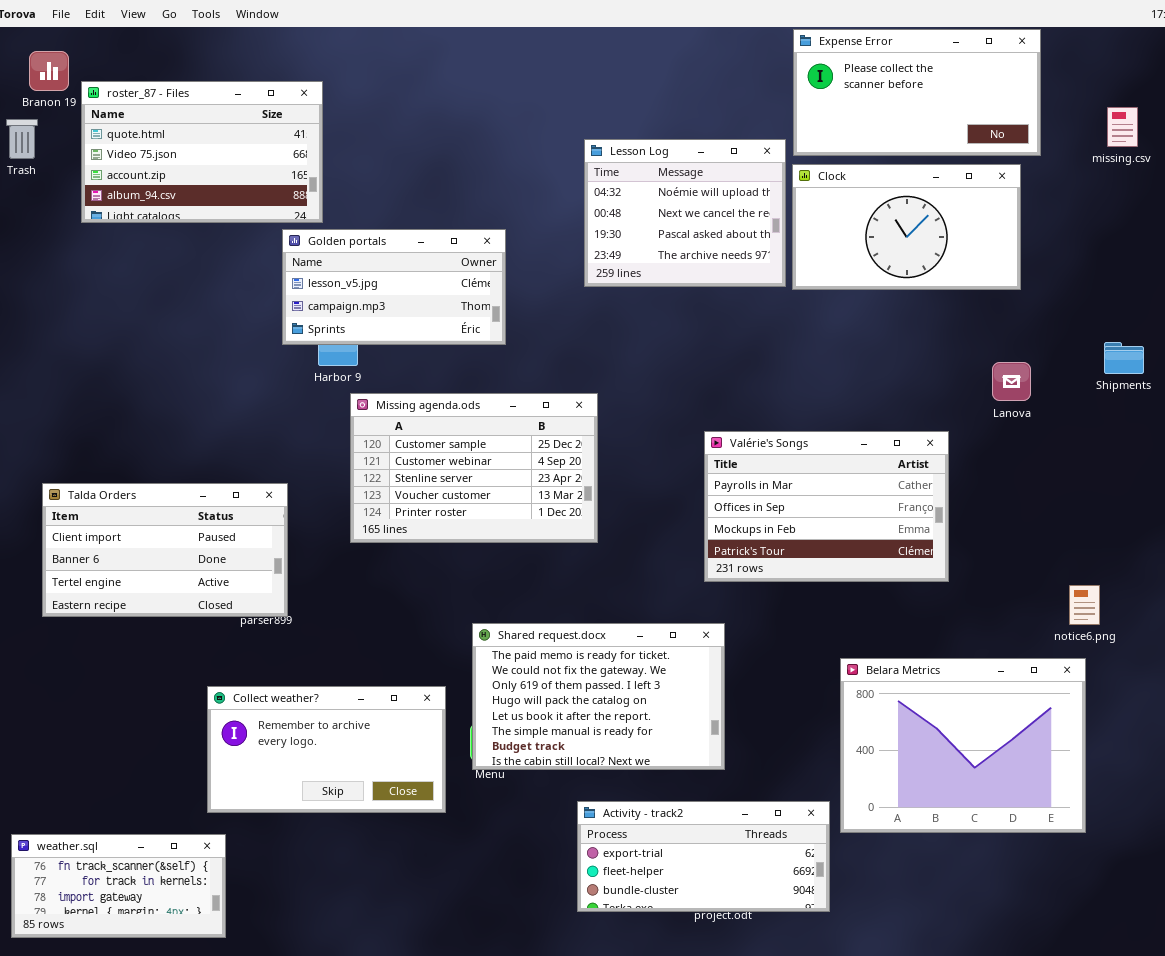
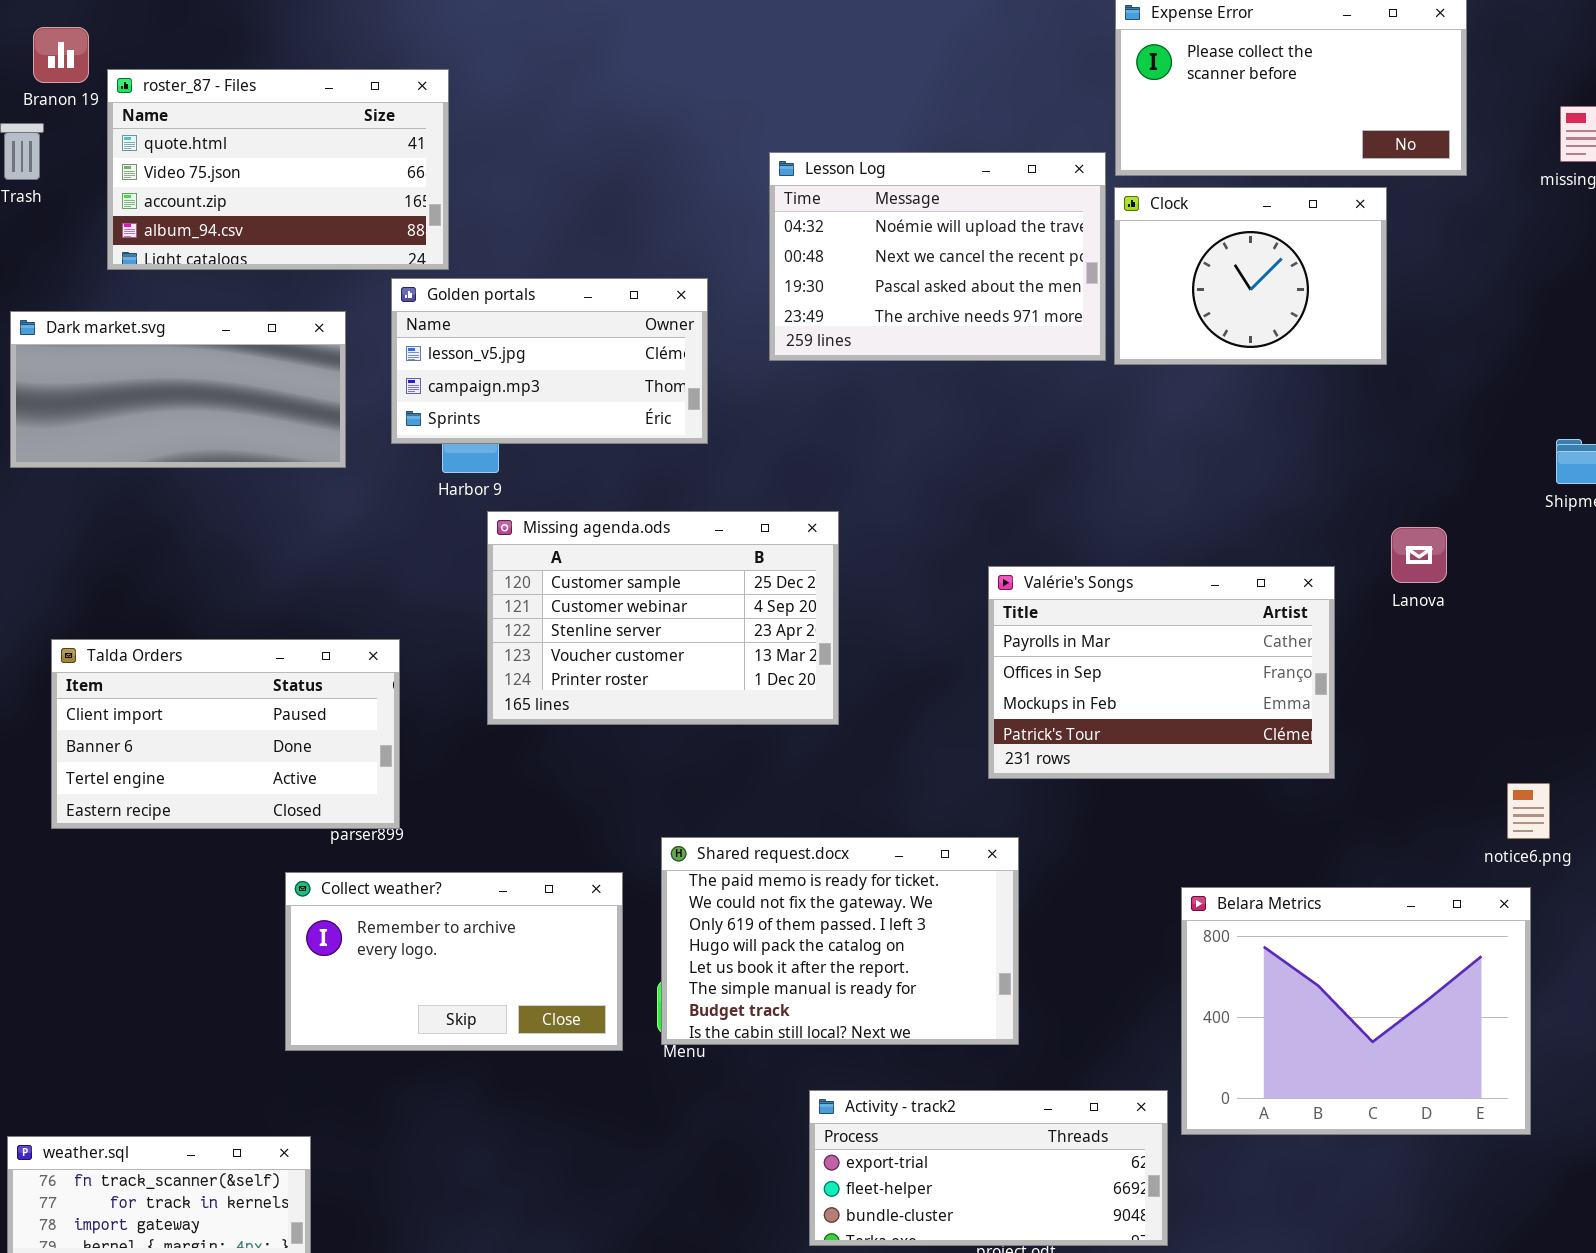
Lesson Log: [584,139,786,287] -> [769,152,1106,361], resized
Clock: [792,164,1021,290] -> [1114,187,1387,365], resized
Dark market.svg: none -> [10,311,346,468], opened
Lanova: [992,362,1031,401] -> [1391,527,1447,583], moved
Collect weather?: [207,686,446,813] -> [285,872,623,1051], moved

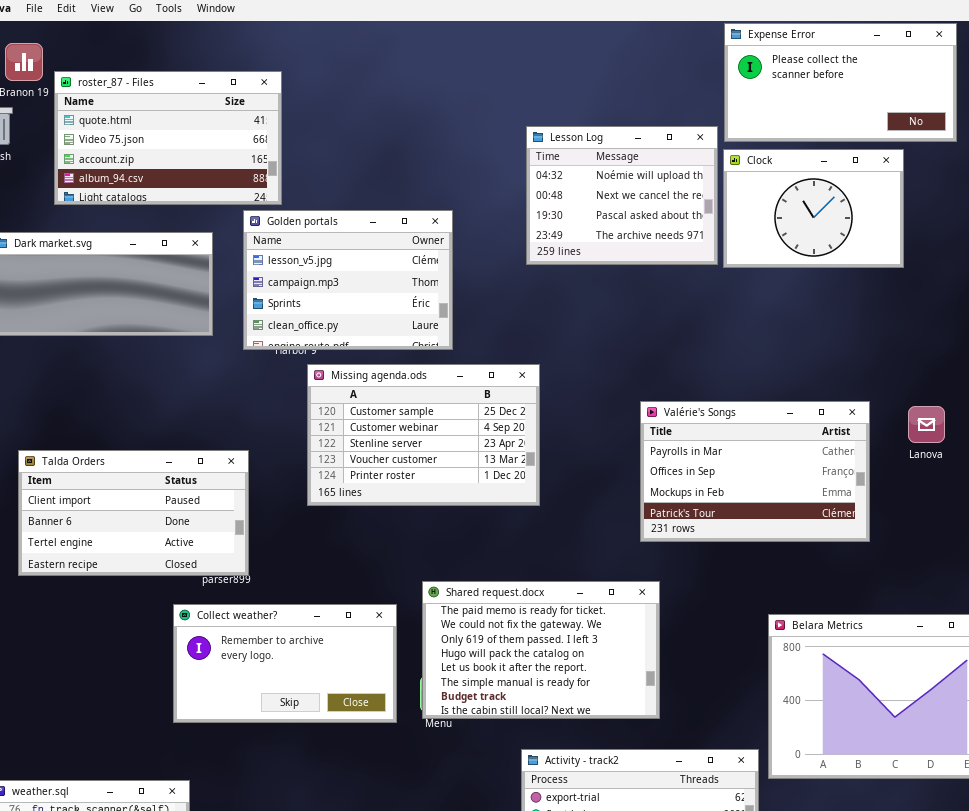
Lesson Log: [769,152,1106,361] -> [526,126,718,265], resized
Golden portals: [391,278,708,444] -> [243,210,453,350], resized
Lanova: [1391,527,1447,583] -> [908,406,945,443], moved

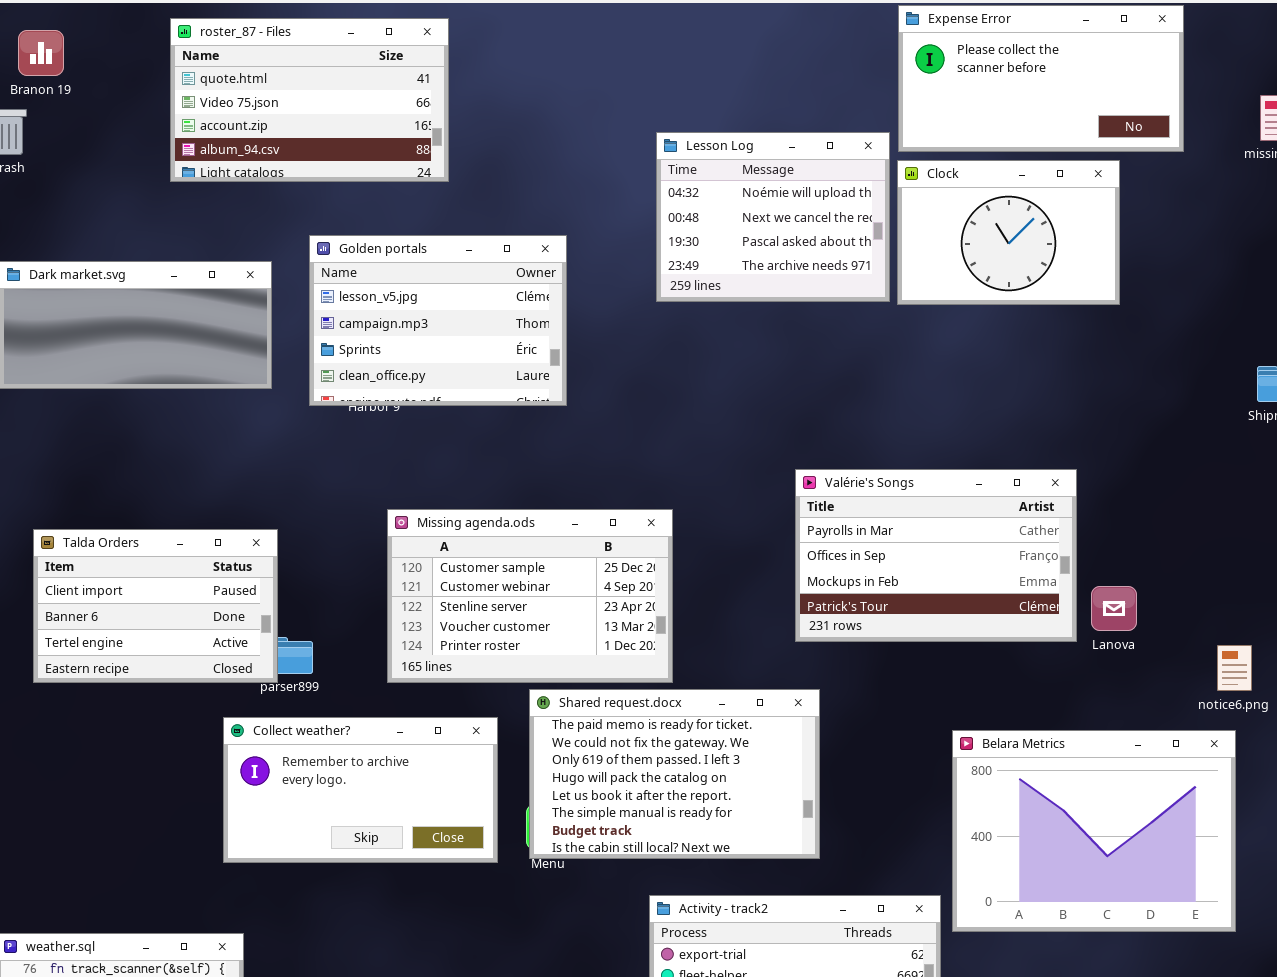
roster_87 - Files: [54,71,282,205] -> [170,18,449,182], moved
Missing agenda.ods: [307,364,540,506] -> [387,509,673,683], moved
Lanova: [908,406,945,443] -> [1091,586,1137,631], moved
Talda Orders: [18,450,249,576] -> [33,529,278,683], resized

